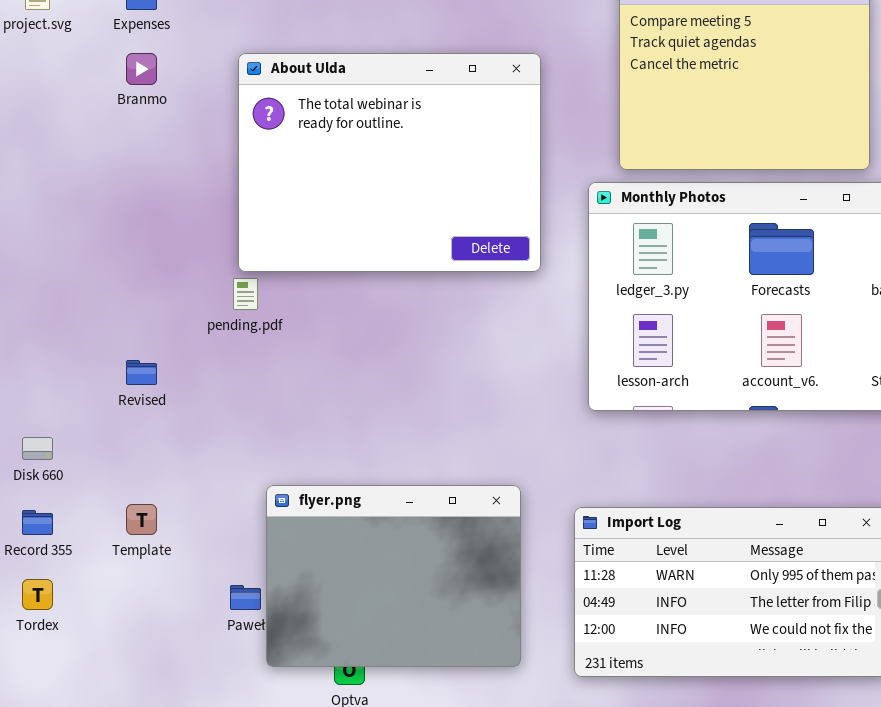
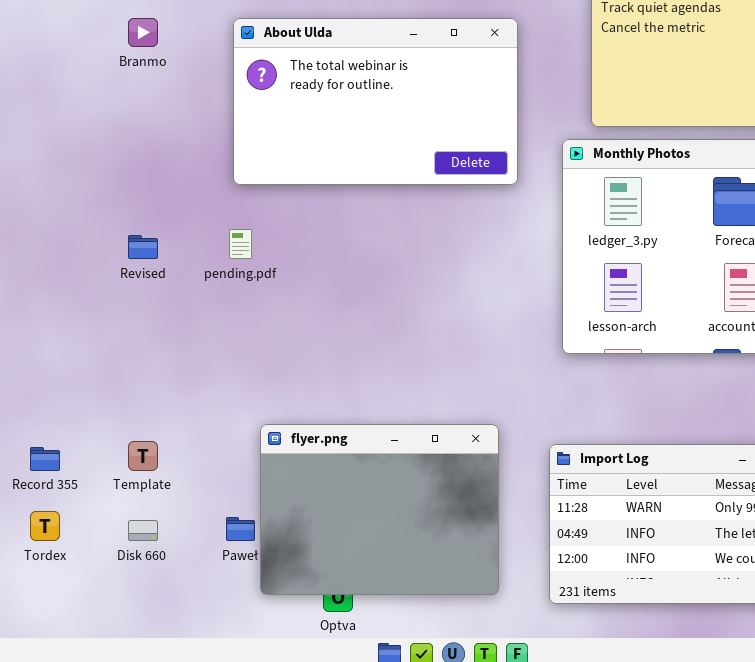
About Ulda: [238,53,541,272] -> [233,18,518,185], resized
Revised: [126,360,157,385] -> [128,235,158,259], moved
Disk 660: [22,437,53,460] -> [128,520,158,541], moved

